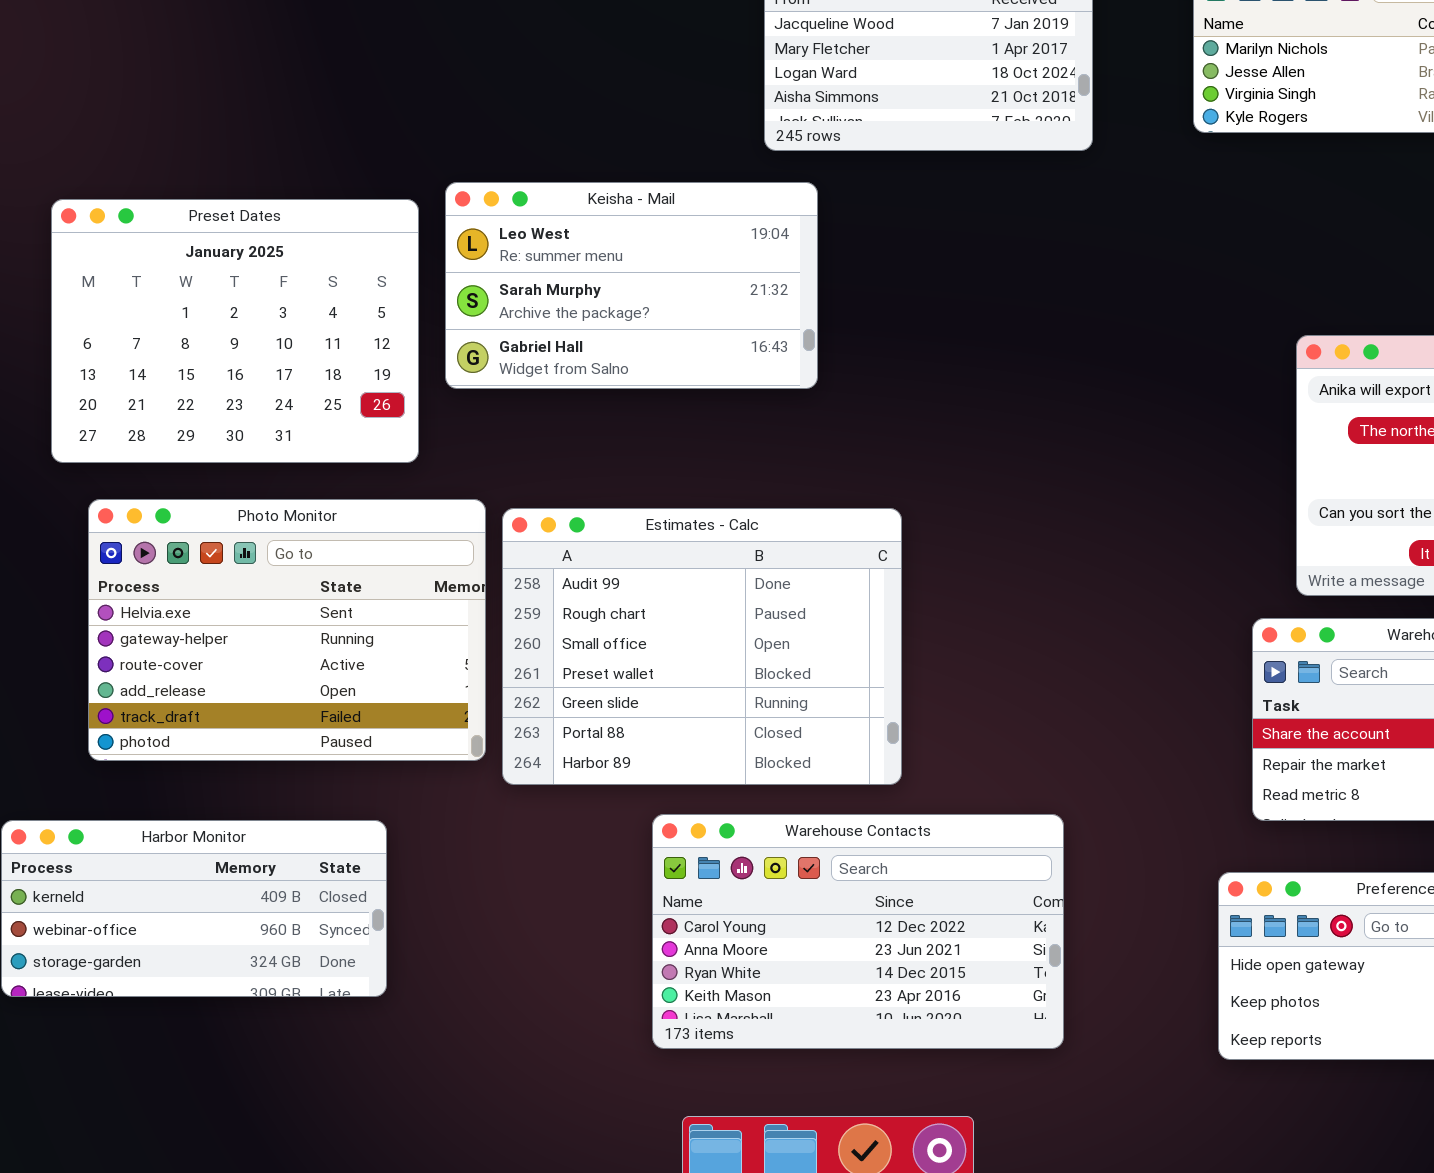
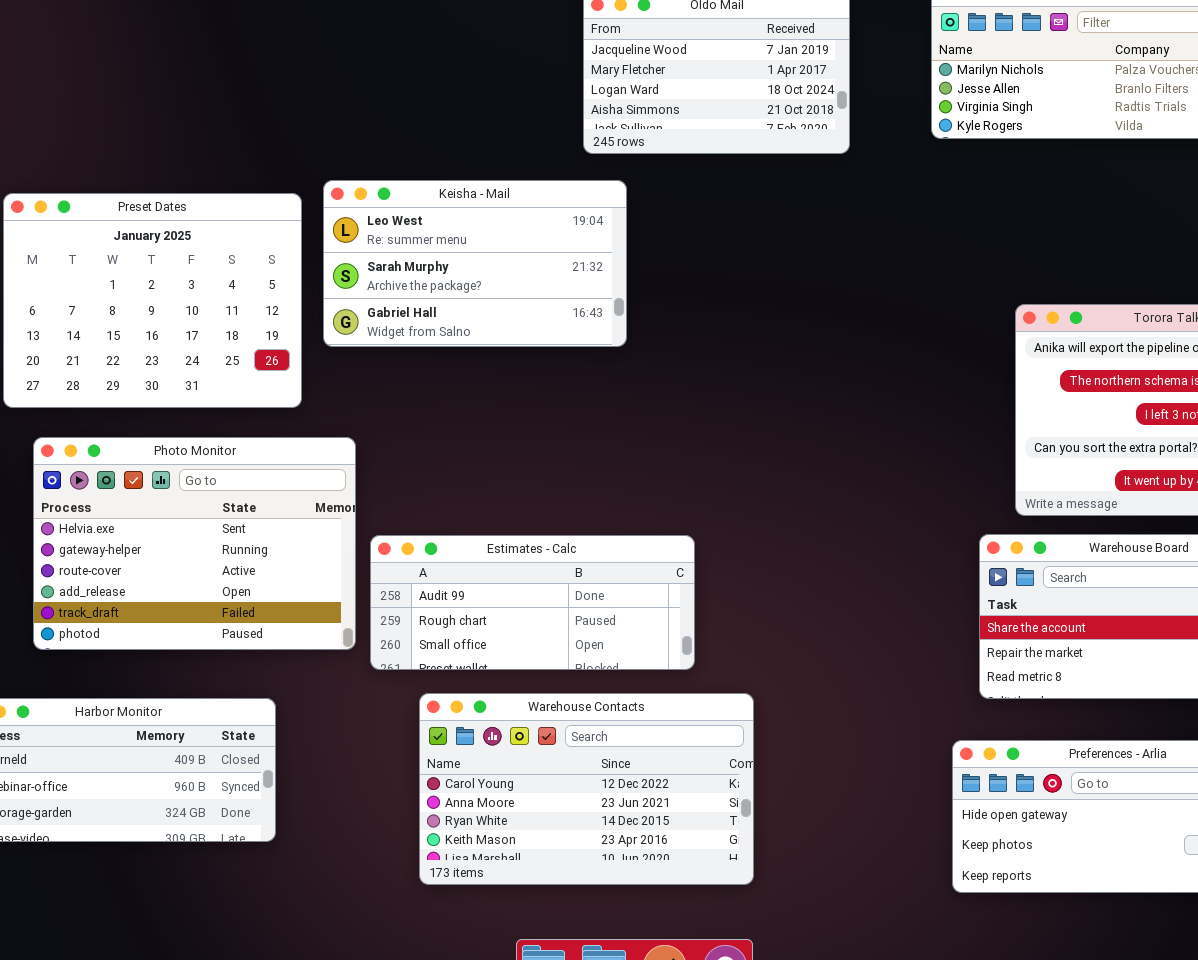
Estimates - Calc: [502,508,902,785] -> [370,535,695,670], resized
Warehouse Contacts: [652,814,1064,1049] -> [419,693,754,885], moved

